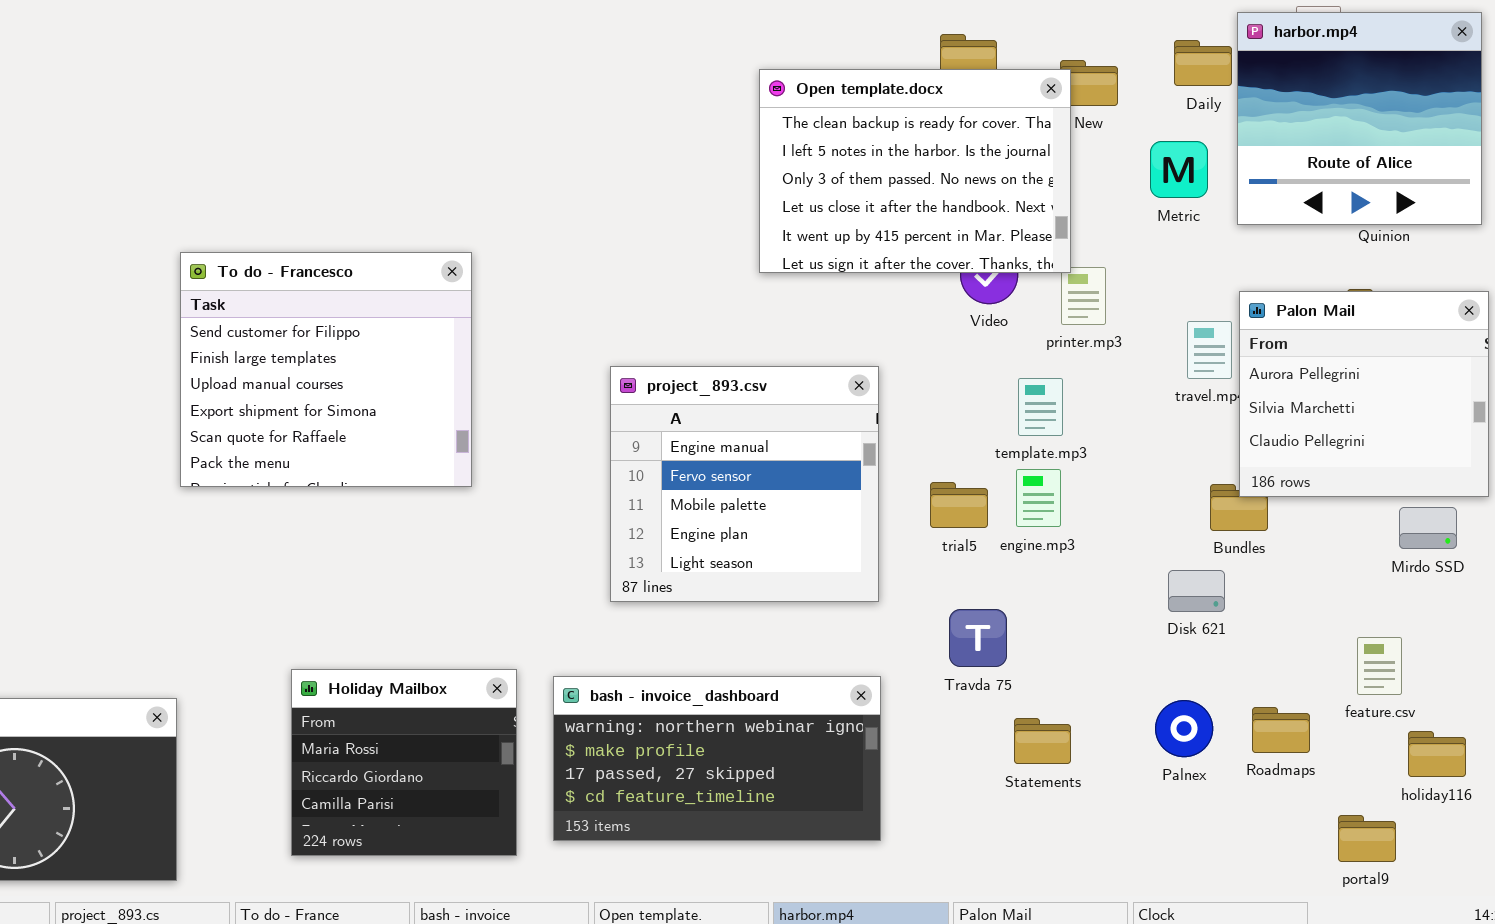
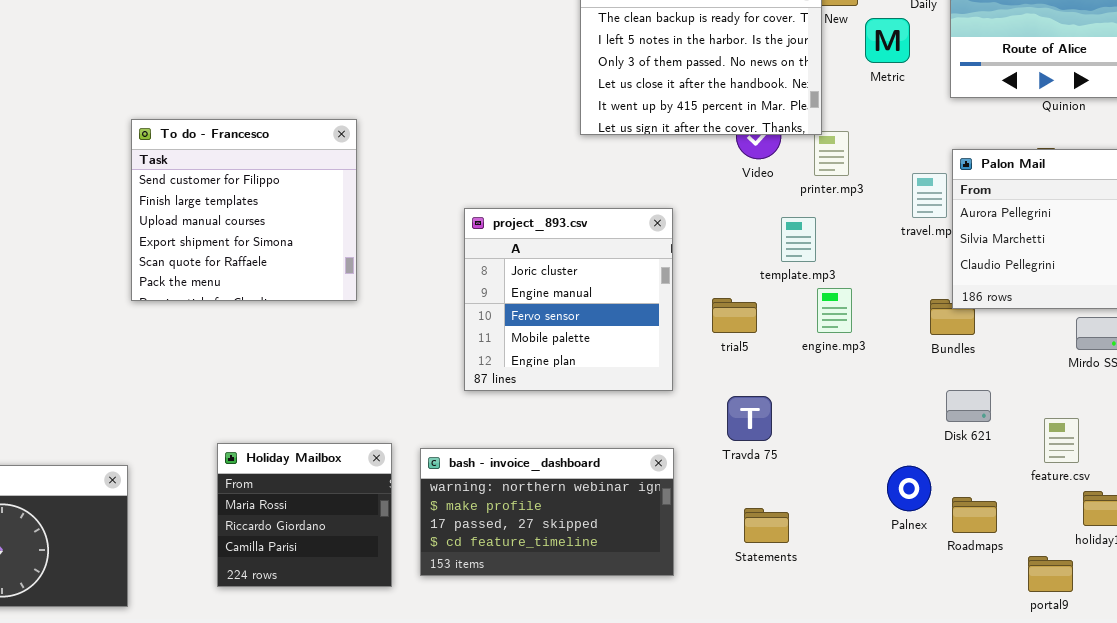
Metric: [1150,141,1208,198] -> [865,18,910,63], moved
project_893.csv: [610,366,879,602] -> [464,208,673,391], scrolled up 1 row
engine.mp3: [1016,469,1061,527] -> [817,288,852,333], moved
Disk 621: [1168,570,1225,612] -> [946,390,991,422], moved
Roadmaps: [1252,707,1310,753] -> [952,497,997,533], moved
Statements: [1014,718,1071,764] -> [744,508,789,543], moved

